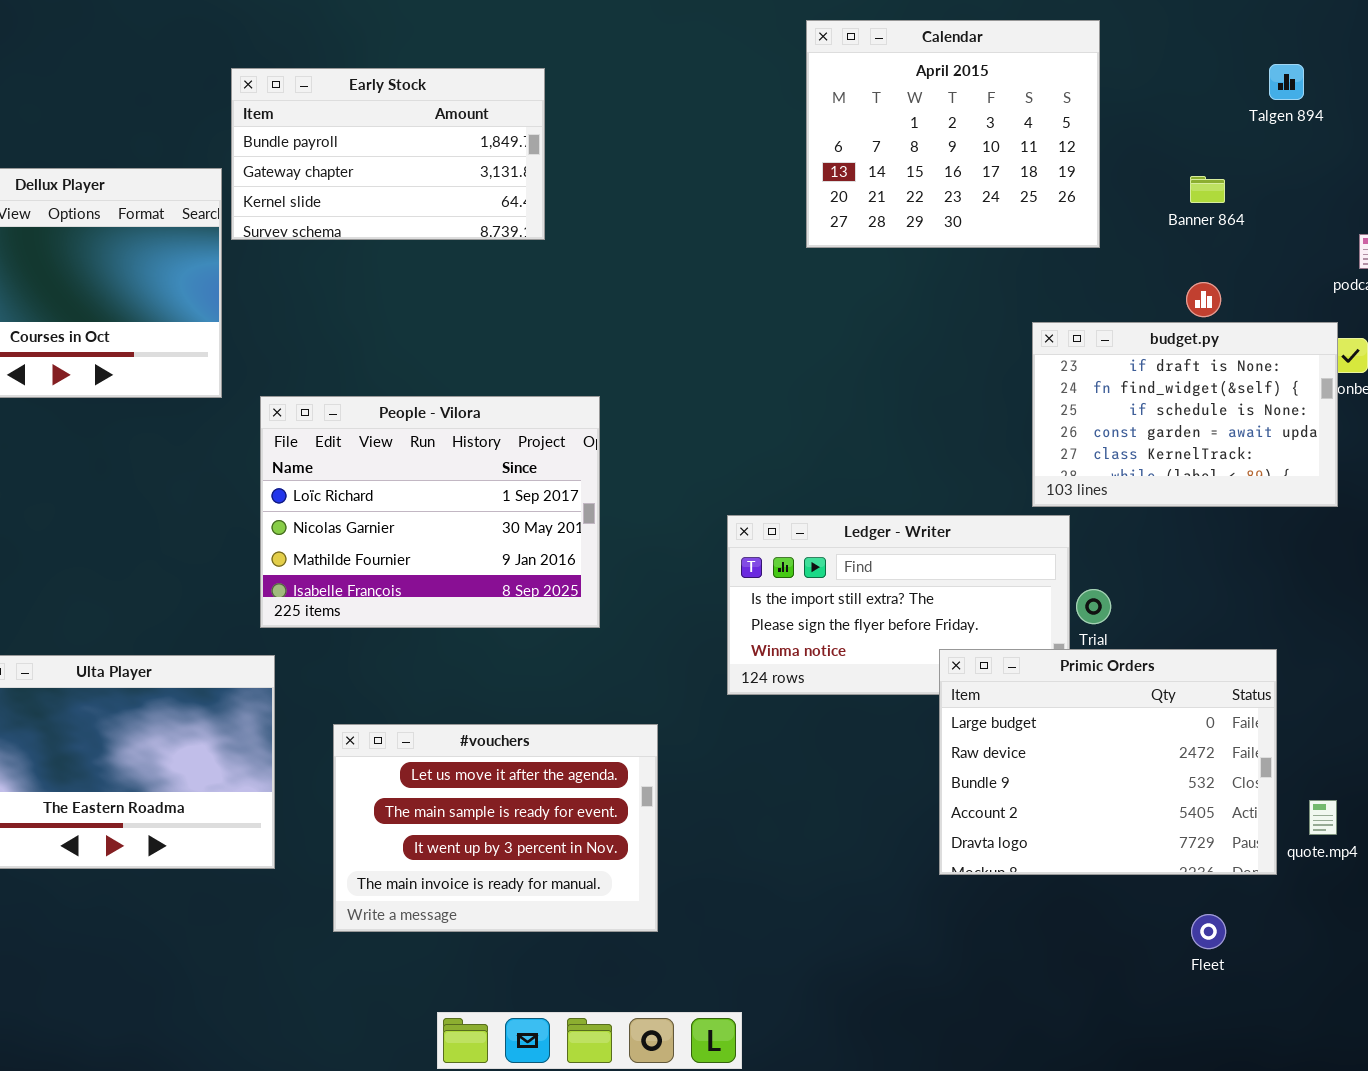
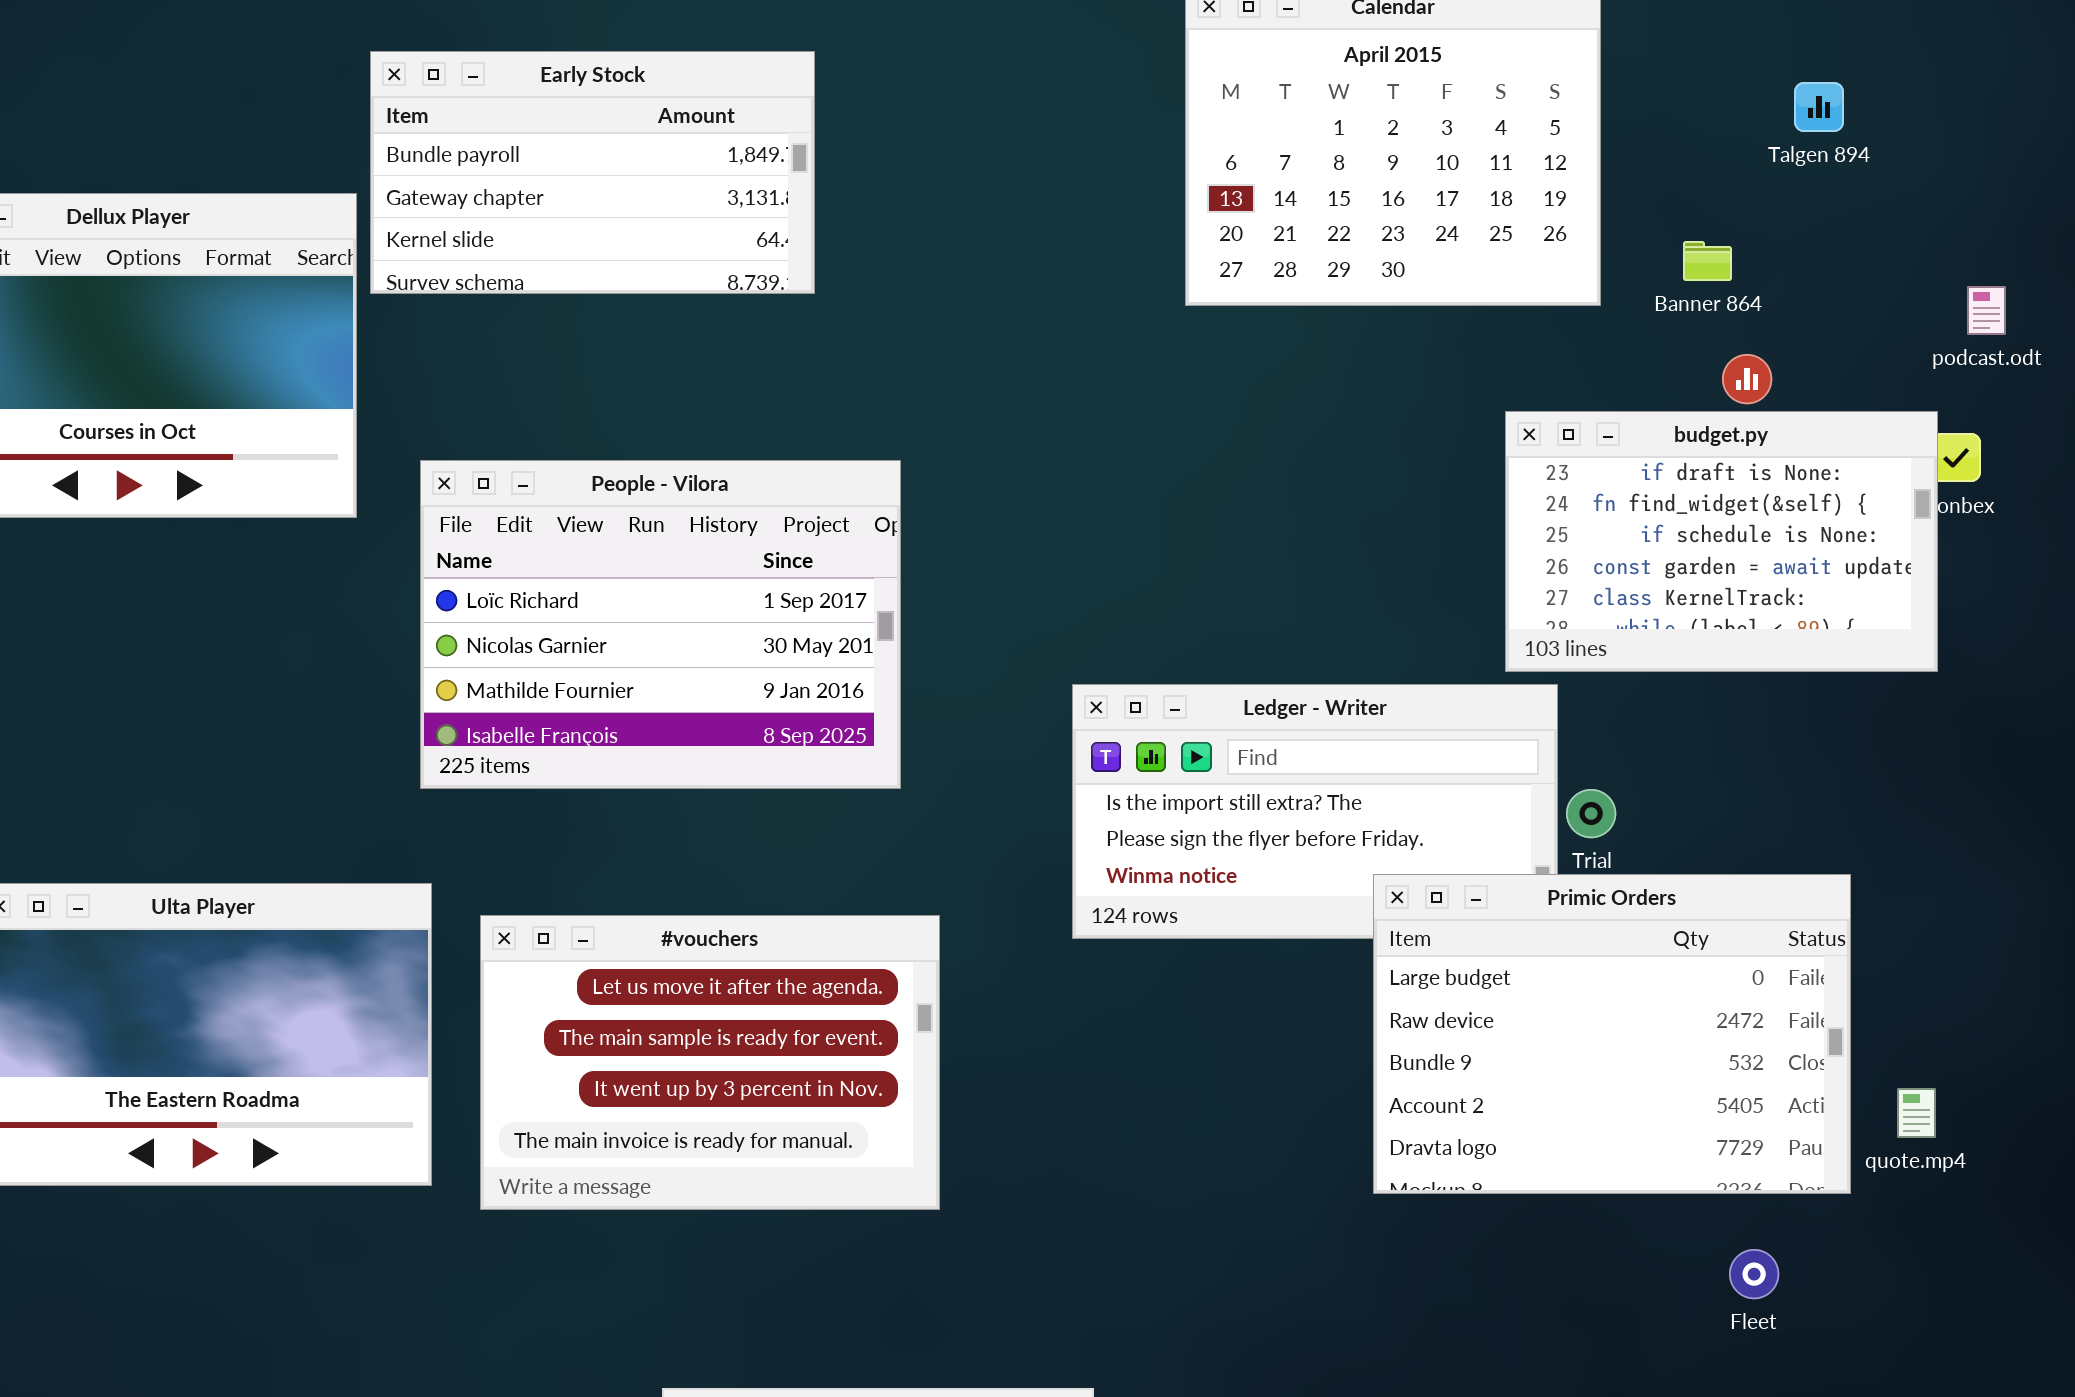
Talgen 894: [1269,64,1304,100] -> [1794,82,1844,132], moved
Banner 864: [1190,176,1225,203] -> [1683,241,1732,281], moved
People - Vilora: [260,396,600,628] -> [420,460,901,789], moved
#vouchers: [333,724,658,932] -> [480,915,940,1210], moved

